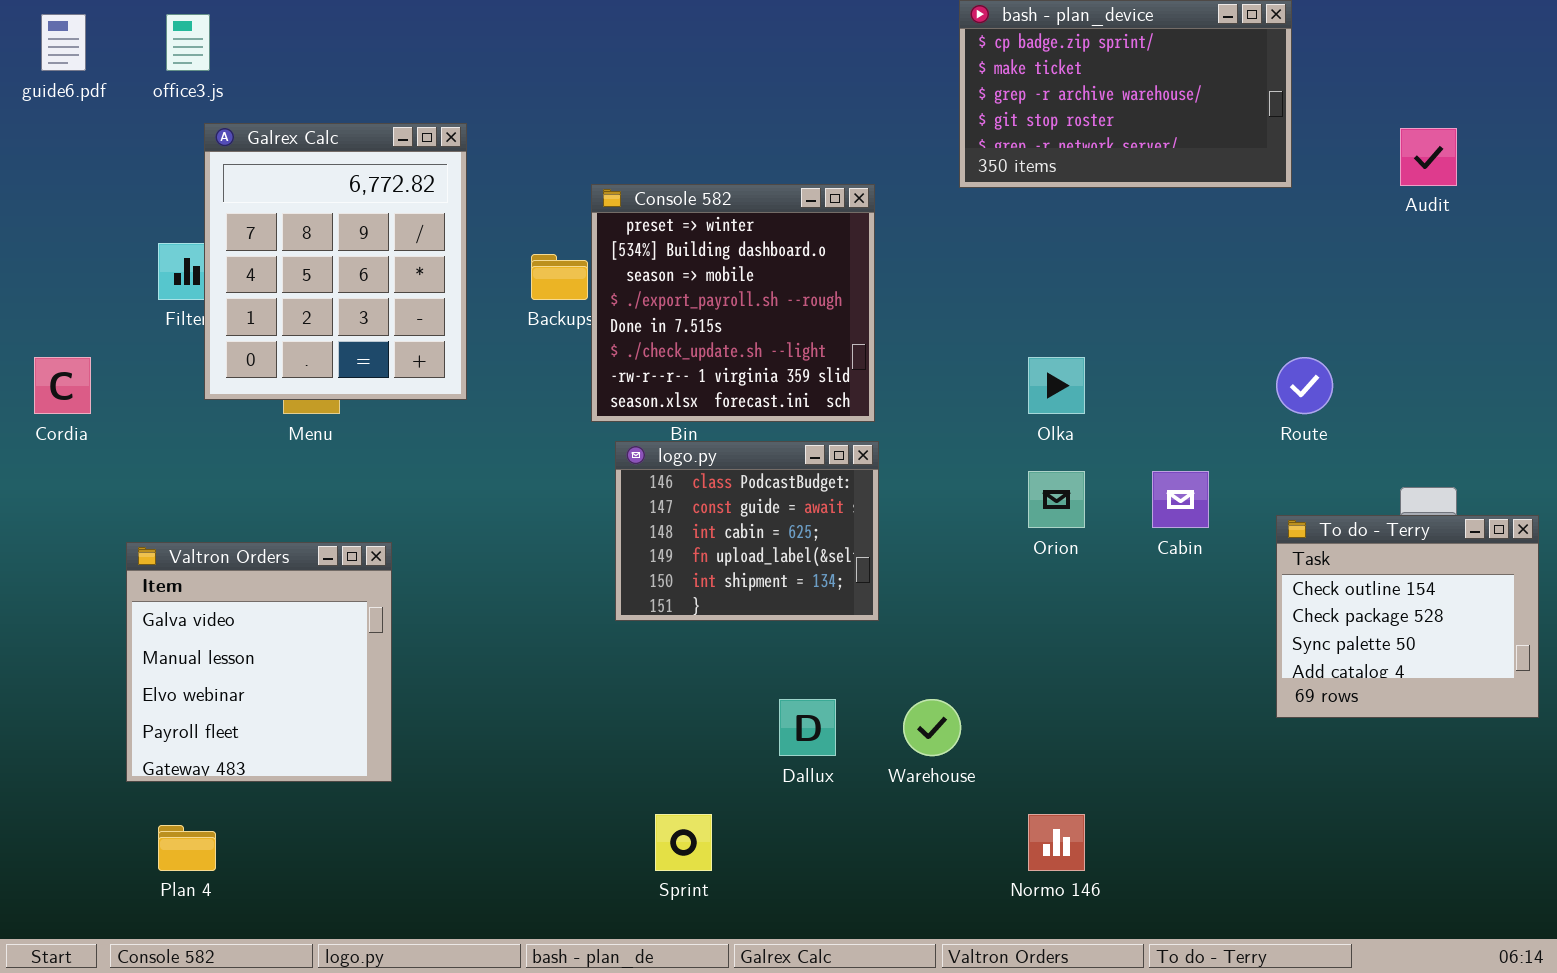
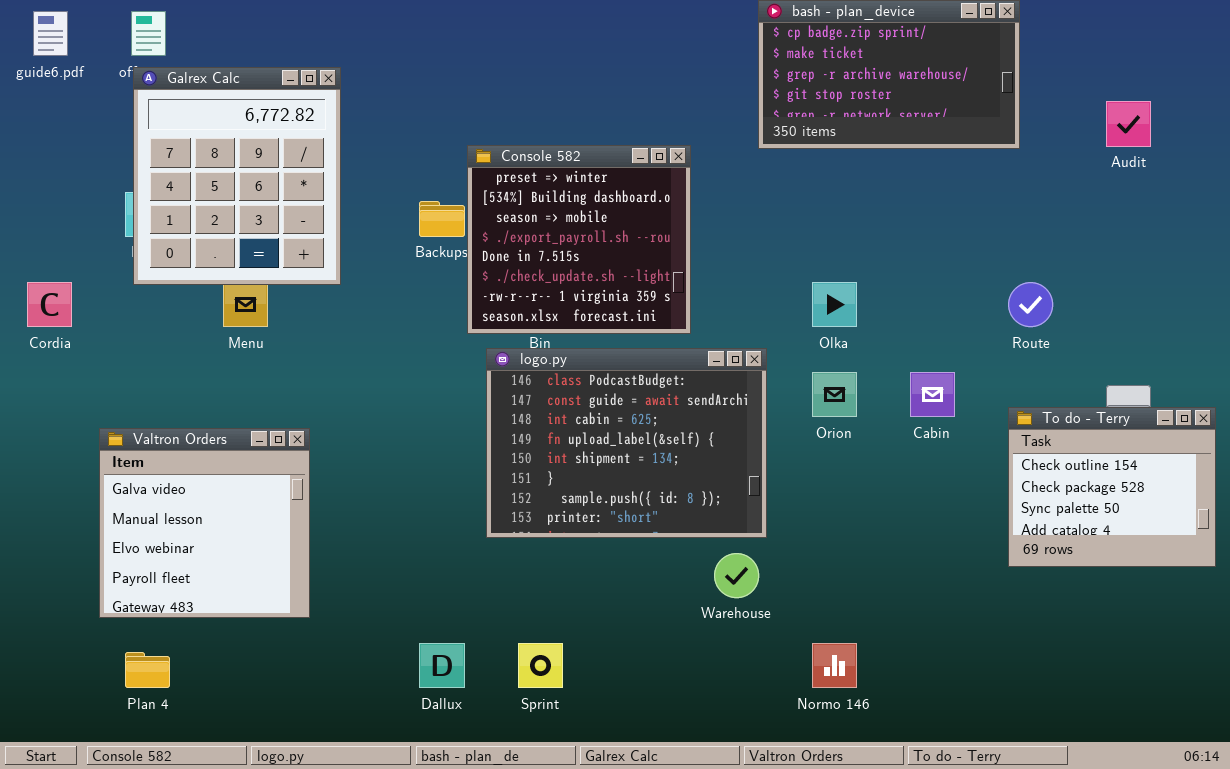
Galrex Calc: [204,123,467,400] -> [133,67,341,285], moved
logo.py: [615,441,879,621] -> [486,348,767,538], resized
Dallux: [779,699,836,756] -> [419,643,465,688], moved

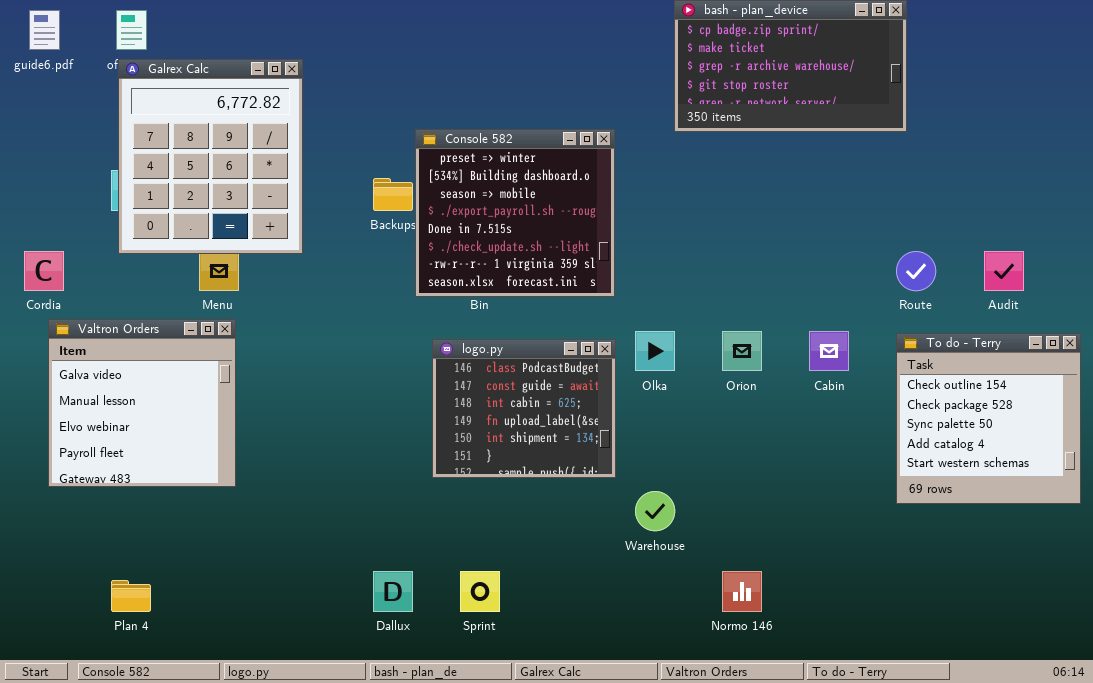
Audit: [1106,101,1151,147] -> [984,251,1024,291], moved
Olka: [812,282,857,327] -> [635,331,675,371], moved
logo.py: [486,348,767,538] -> [432,339,616,478], resized
To do - Terry: [1008,407,1216,567] -> [896,333,1081,504], resized
Valtron Orders: [99,428,310,618] -> [48,319,236,487], moved

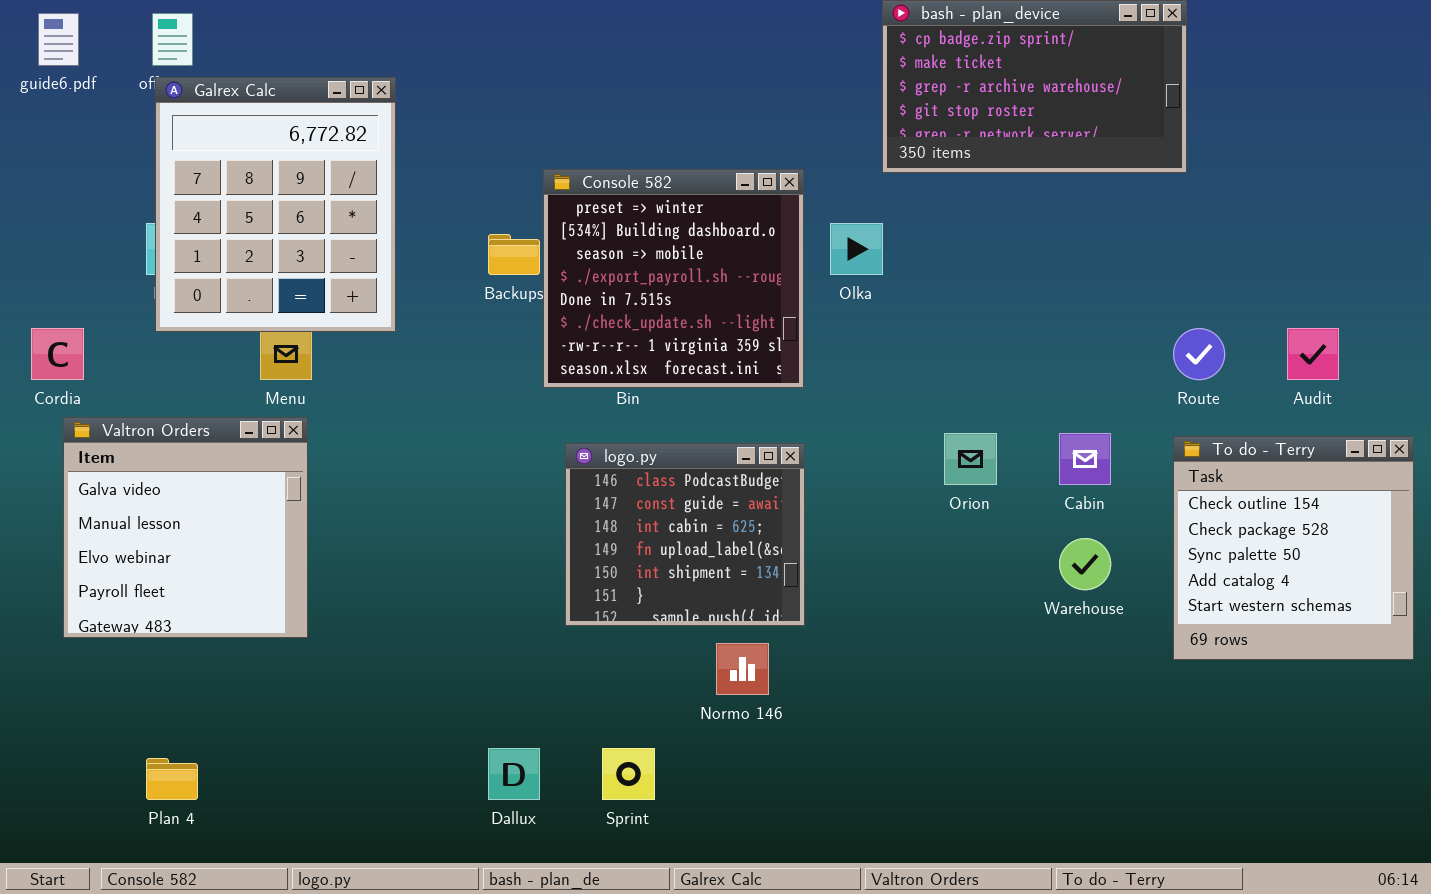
Olka: [635,331,675,371] -> [830,223,883,275], moved
Warehouse: [635,491,675,531] -> [1059,538,1111,590], moved
Normo 146: [722,571,762,612] -> [716,643,769,695], moved

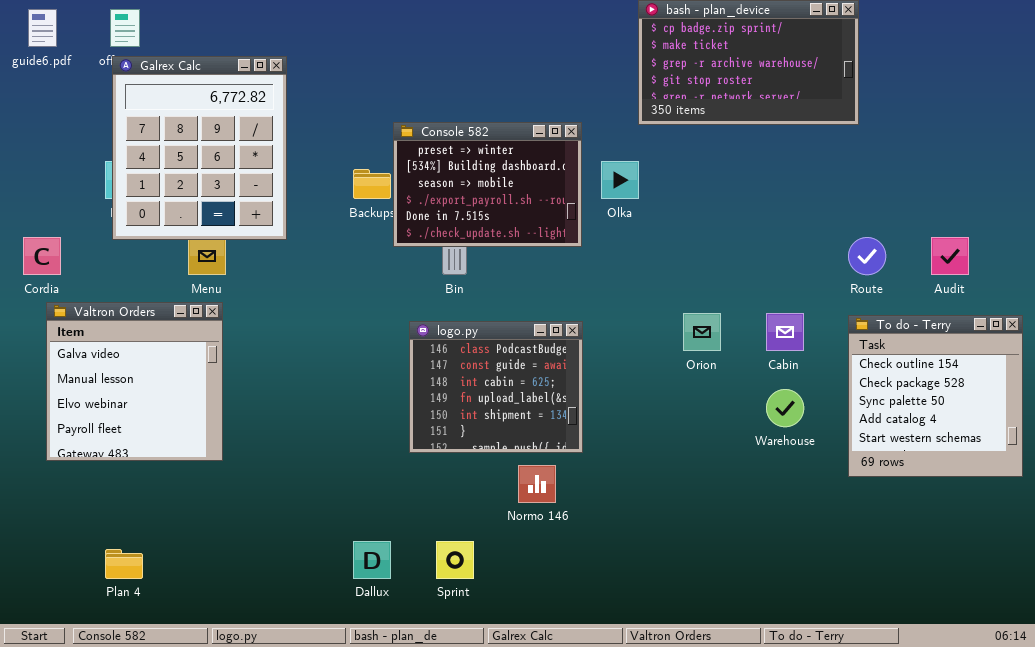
Console 582: [543,169,804,388] -> [393,122,582,247], resized

